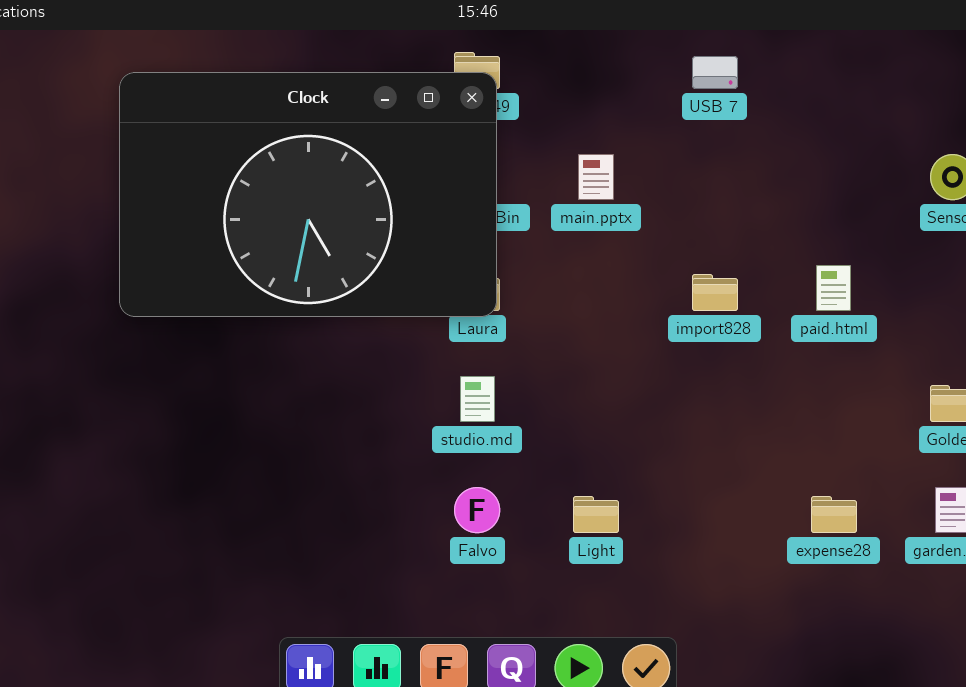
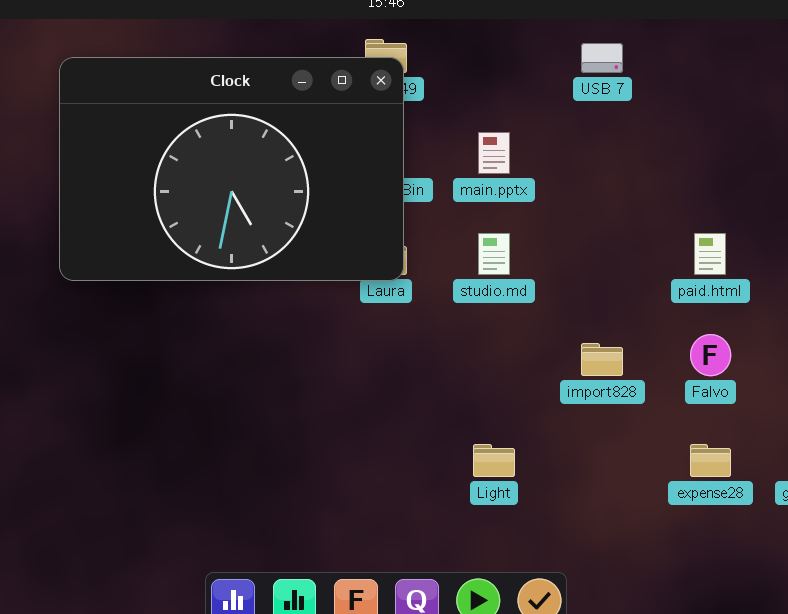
import828: [692,274,738,311] -> [581,343,623,376], moved
studio.md: [460,376,495,422] -> [478,233,510,275], moved
Falvo: [454,487,500,533] -> [690,334,731,376], moved

